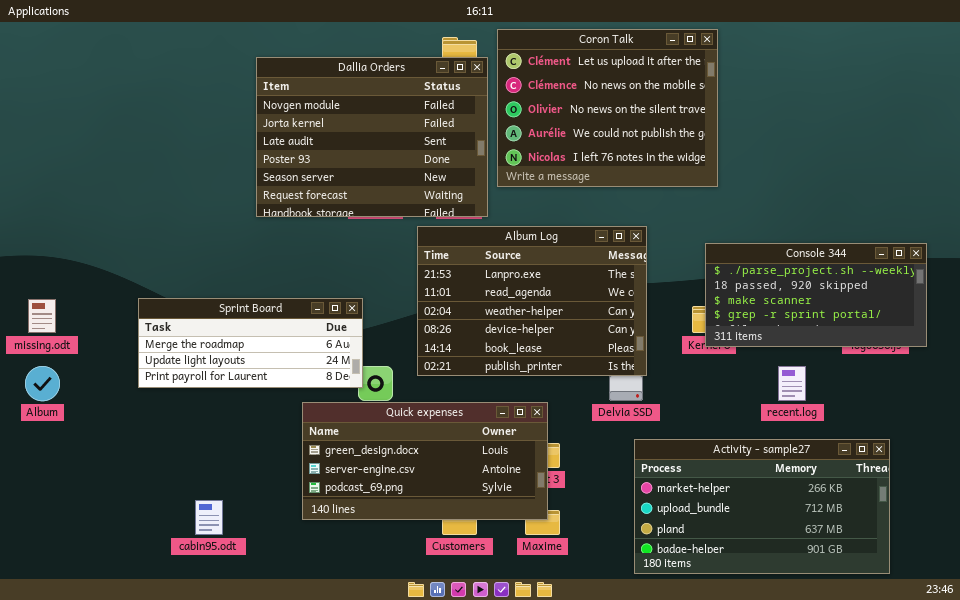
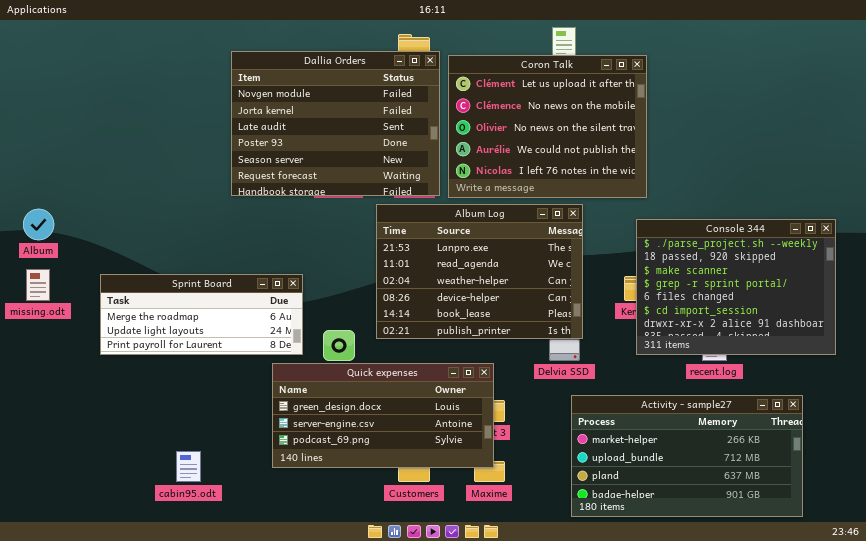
Coron Talk: [497,29,718,187] -> [448,55,647,198], moved
Console 344: [705,243,927,347] -> [636,219,836,355], resized
Sprint Board: [138,298,363,388] -> [100,274,303,355], moved
Album: [25,366,60,401] -> [23,209,54,240], moved

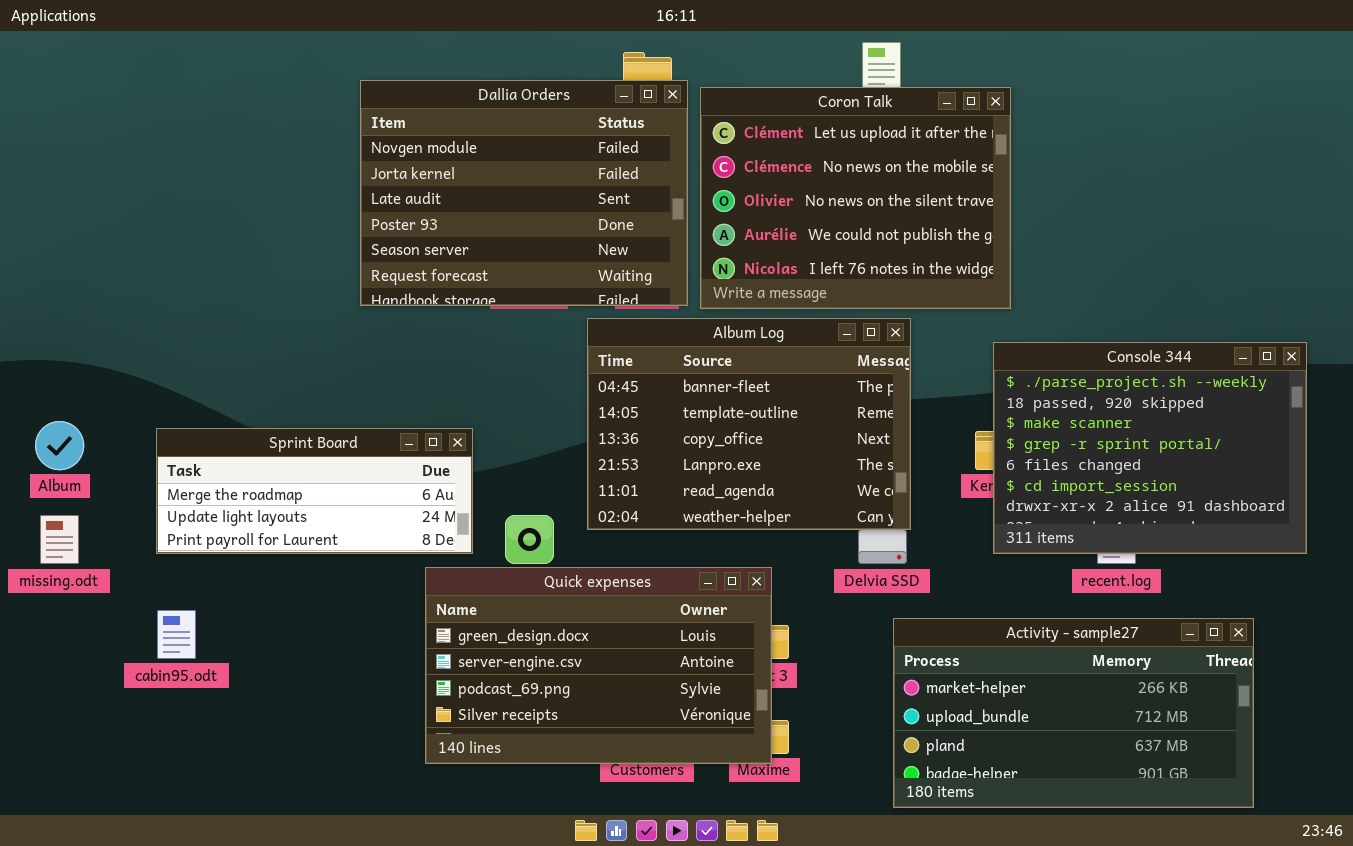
Album Log: [376,204,583,339] -> [587,318,911,530], scrolled up 3 rows
Album: [23,209,54,240] -> [35,421,84,470], moved
missing.odt: [26,269,50,301] -> [40,515,79,564], moved
Quick expenses: [272,363,494,468] -> [425,567,772,764], resized
cabin95.odt: [176,451,201,482] -> [157,610,196,659], moved

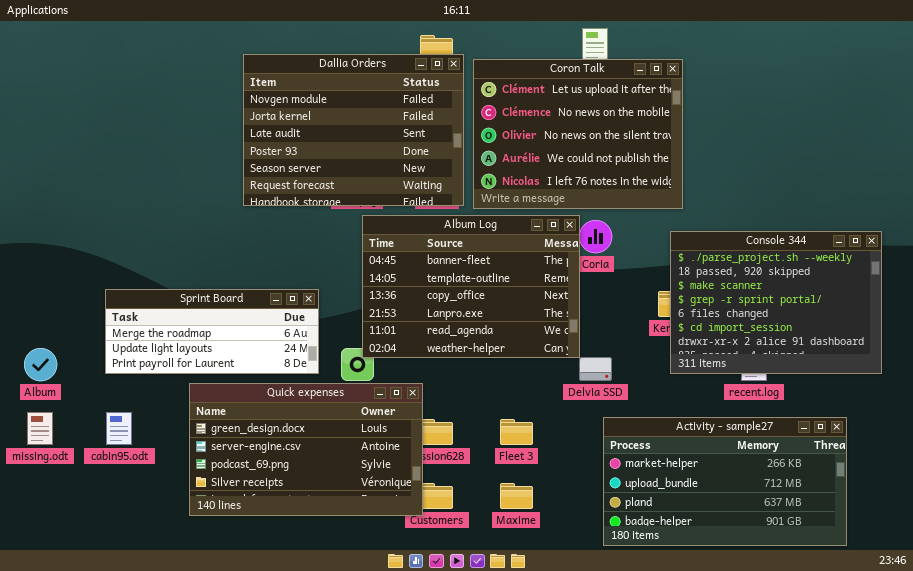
Album Log: [587,318,911,530] -> [362,215,580,358], moved
Album: [35,421,84,470] -> [24,348,57,381], moved
missing.odt: [40,515,79,564] -> [27,412,53,445], moved
Quick expenses: [425,567,772,764] -> [189,383,423,516], moved

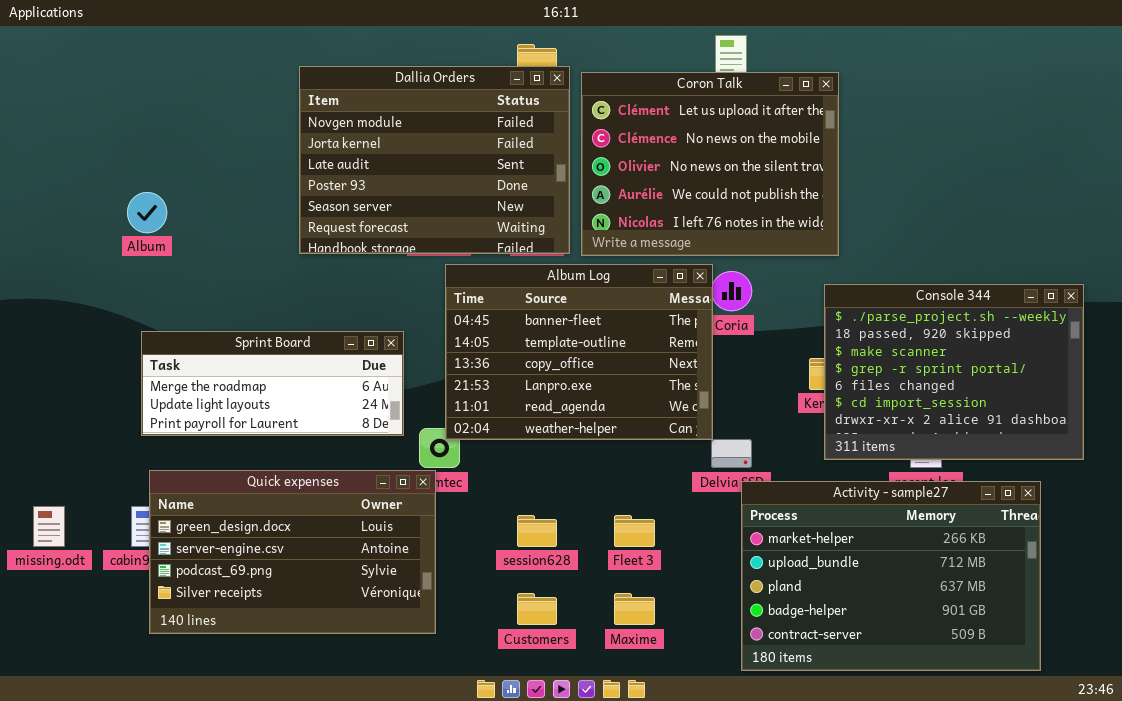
Sprint Board: [105,289,319,374] -> [141,331,404,436], moved
Album: [24,348,57,381] -> [127,192,167,233], moved
Quick expenses: [189,383,423,516] -> [149,470,436,634], moved
Activity - sample27: [603,417,847,546] -> [741,481,1041,671], resized

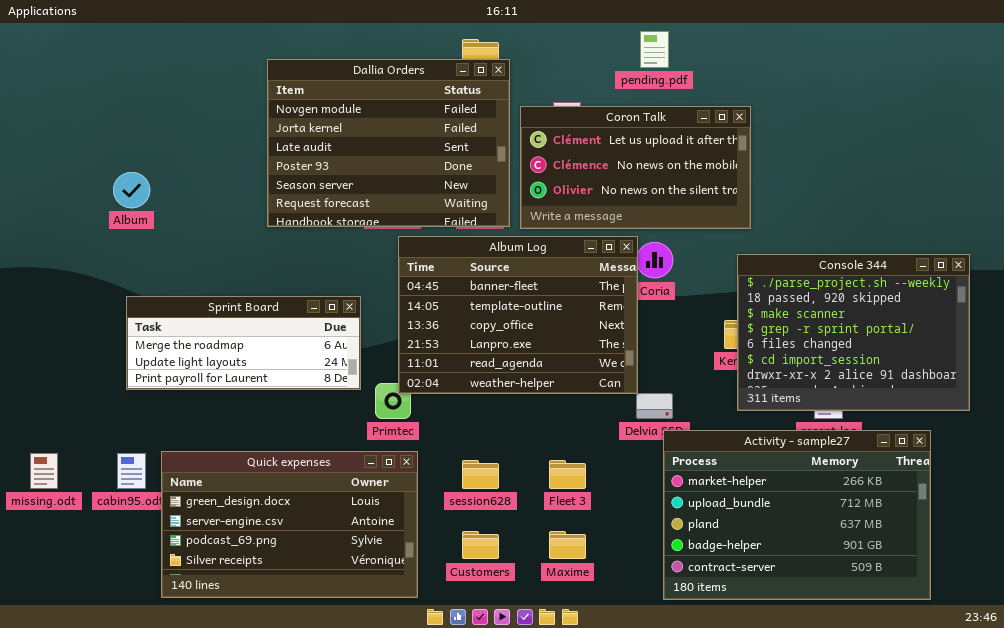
Coron Talk: [581,72,839,256] -> [520,106,751,229], resized
Quick expenses: [149,470,436,634] -> [161,451,418,598], moved

